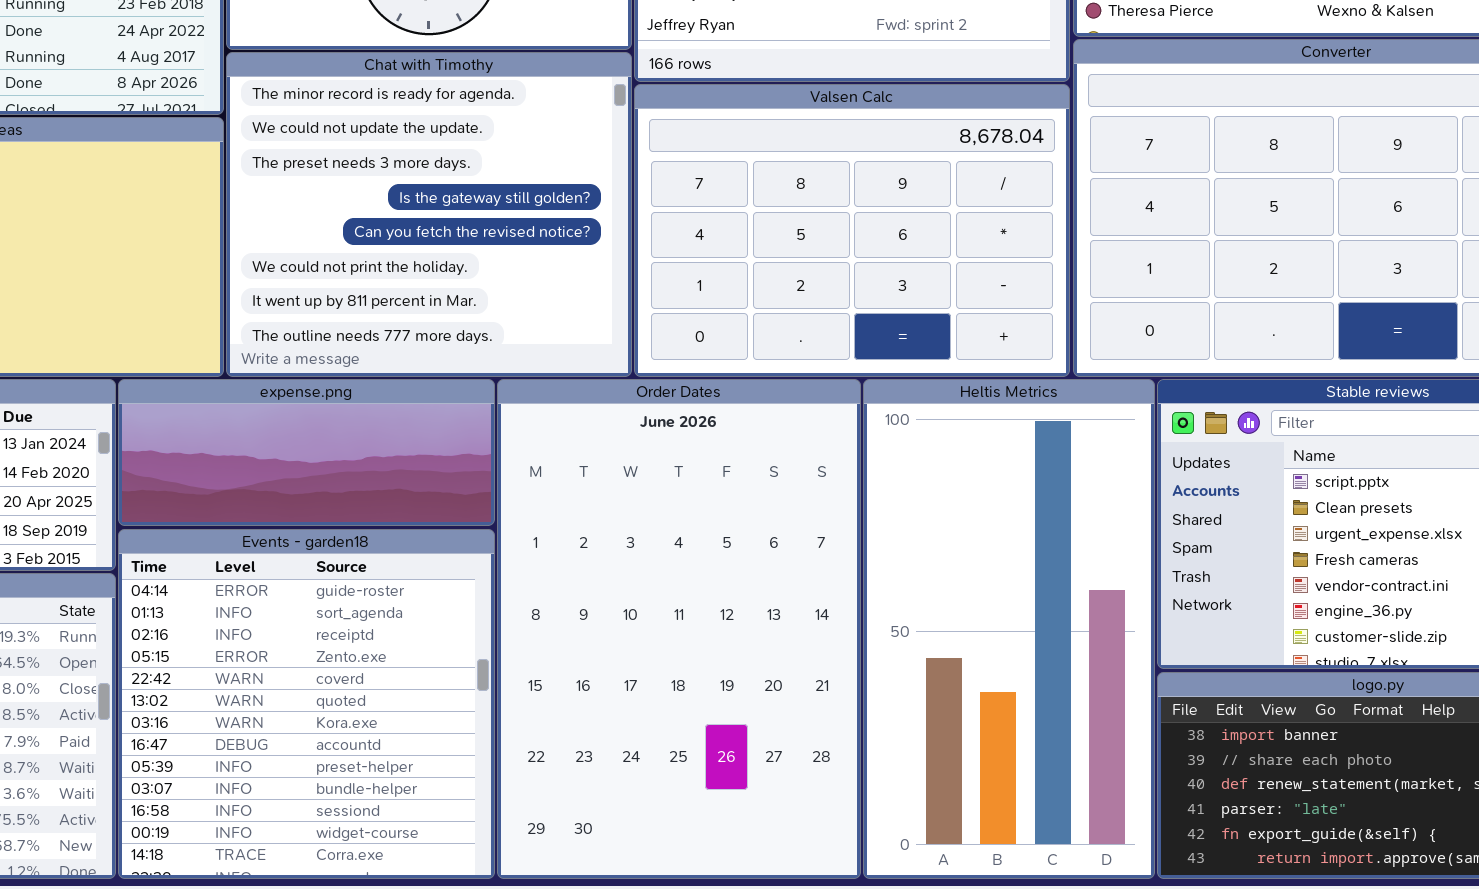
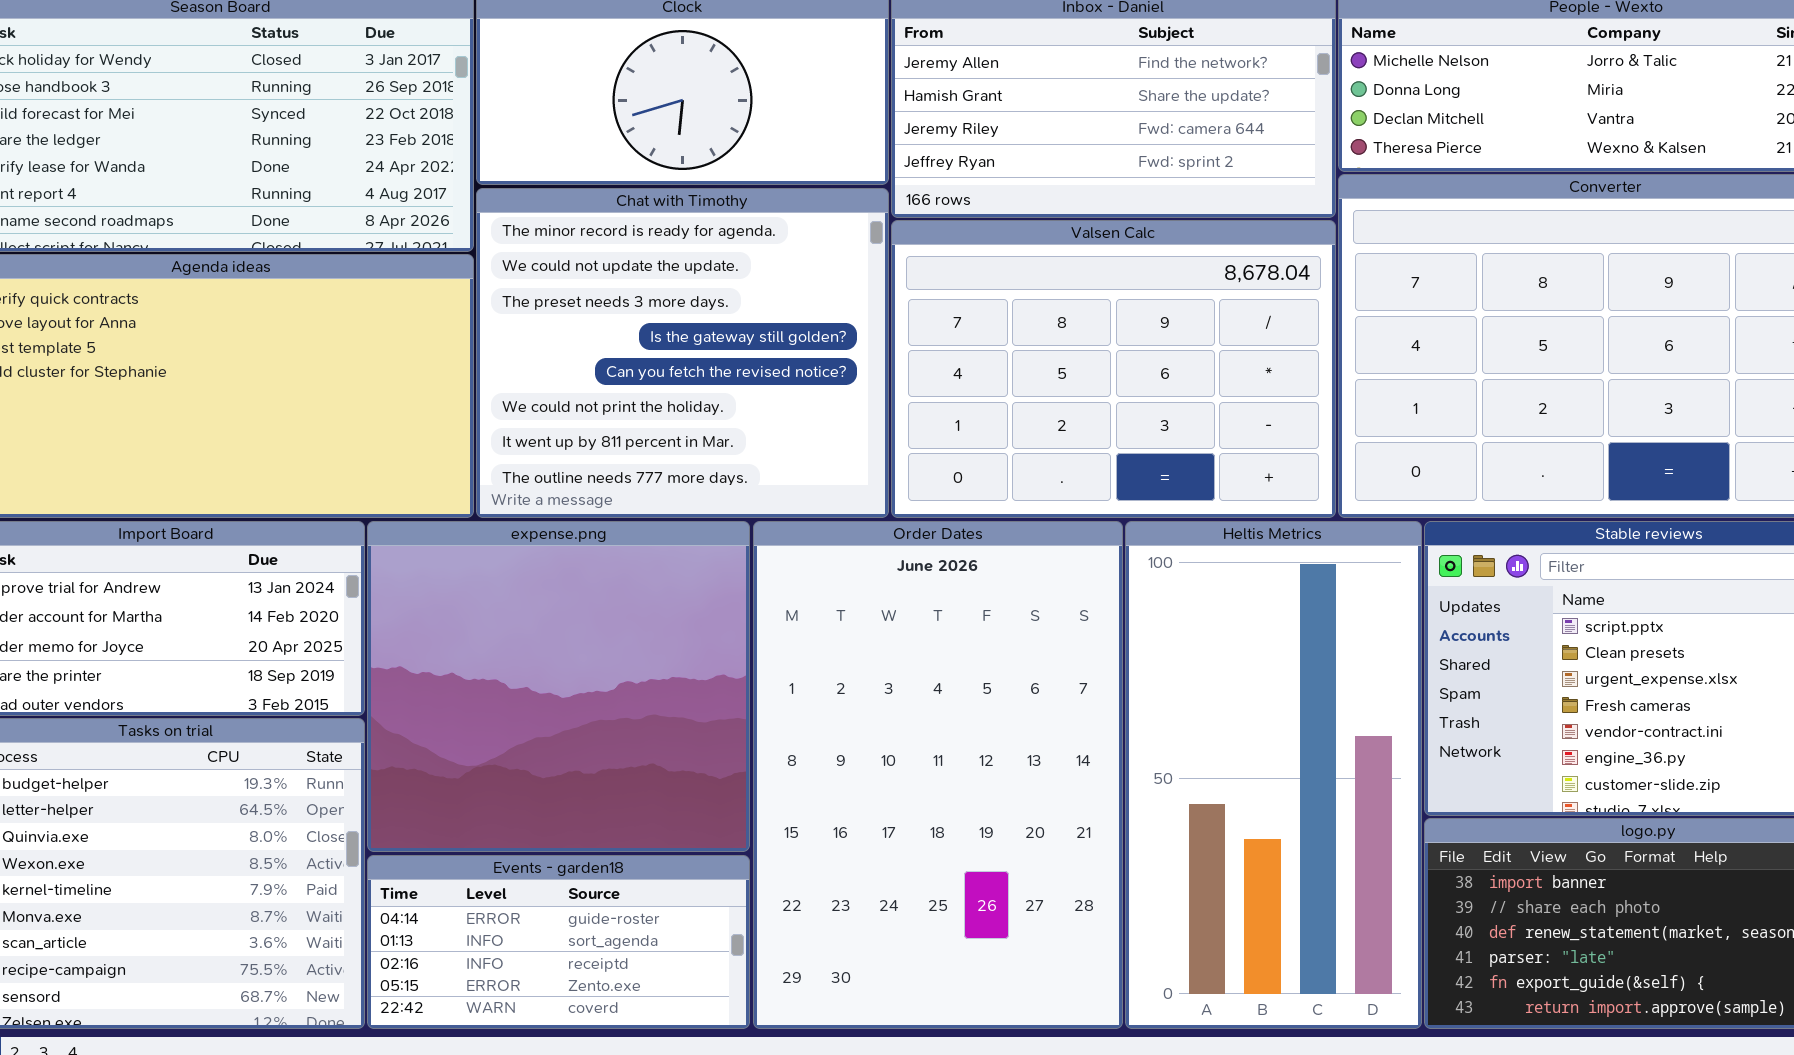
expense.png: [118,379,495,526] -> [367,521,750,852], resized
Events - garden18: [118,529,495,879] -> [367,855,750,1029], resized

